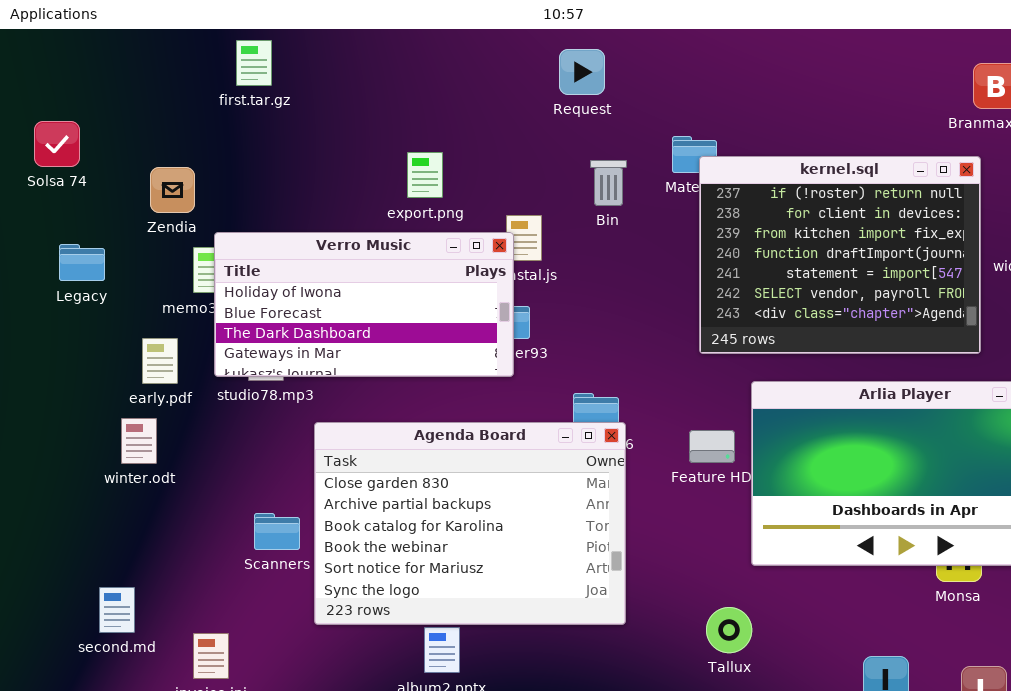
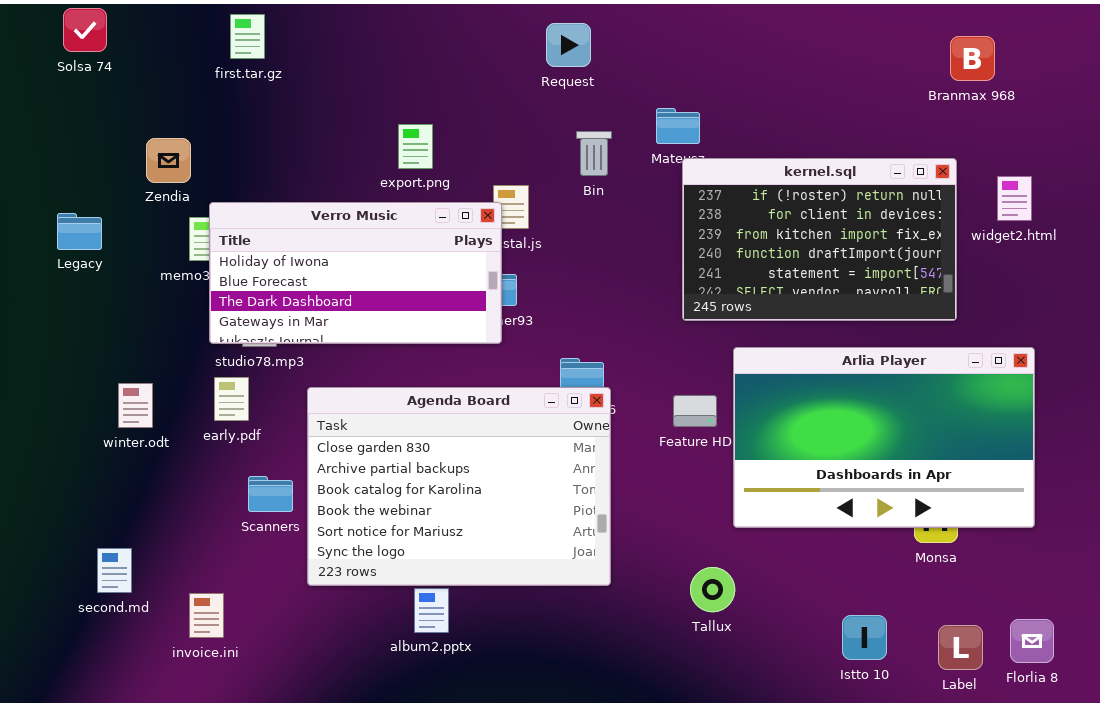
Solsa 74: [34,121,80,167] -> [63,8,107,52], moved
kernel.sql: [699,156,981,354] -> [682,158,957,321], resized
early.pdf: [142,338,178,384] -> [214,377,249,421], moved

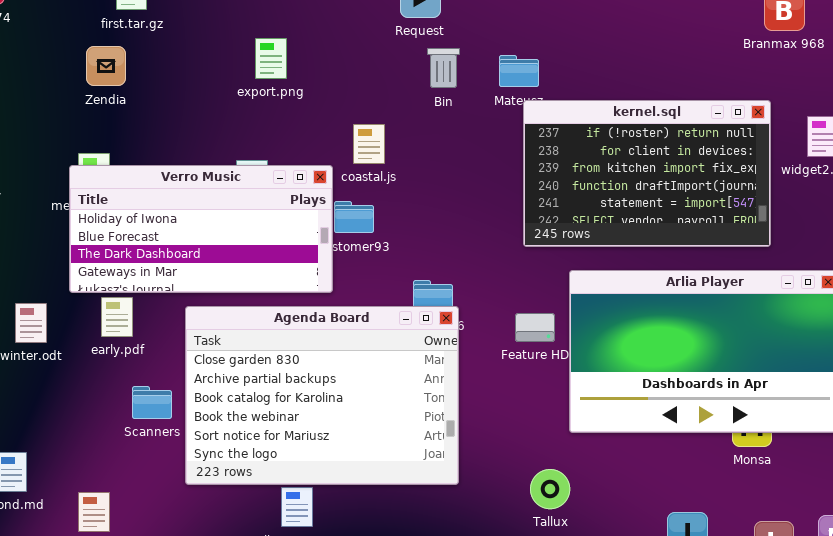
export.png: [398,124,433,169] -> [255,38,287,79], moved
Bin: [576,131,612,176] -> [427,48,460,88], moved
Zendia: [146,138,191,183] -> [86,46,126,86], moved
Verro Music: [209,202,502,344] -> [69,165,333,293], moved

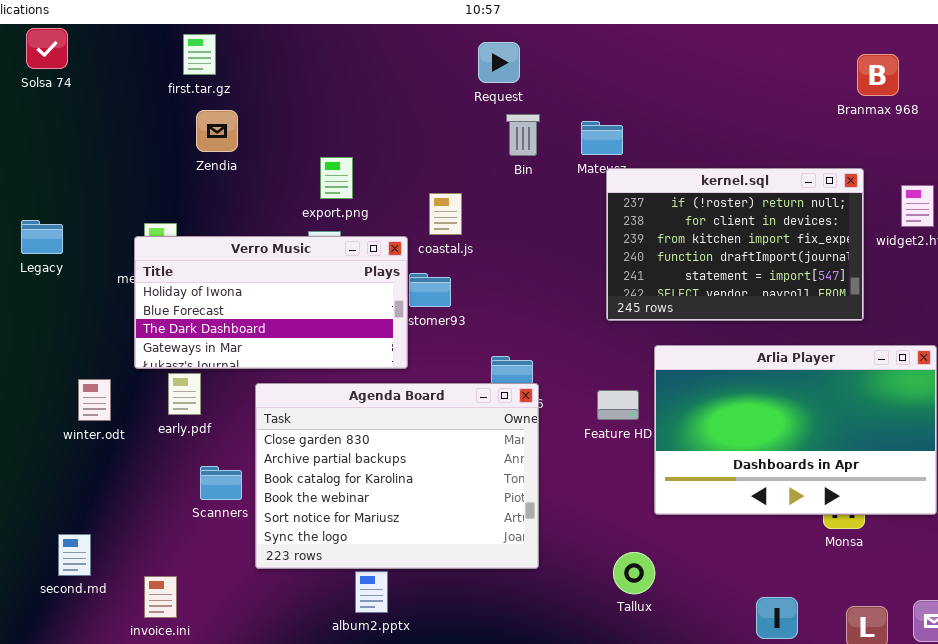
export.png: [255,38,287,79] -> [320,157,353,199], moved
Zendia: [86,46,126,86] -> [196,110,238,152], moved

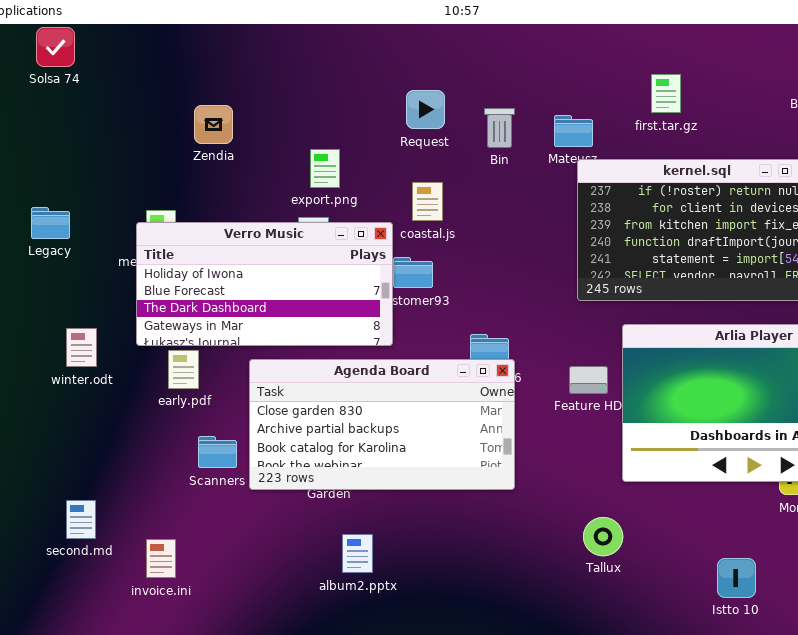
first.tar.gz: [183,34,216,75] -> [651,74,681,113], moved
Request: [478,42,520,83] -> [406,90,445,129], moved
winter.odt: [78,379,111,421] -> [66,328,97,367], moved
Agenda Board: [255,383,539,569] -> [249,359,515,490], resized

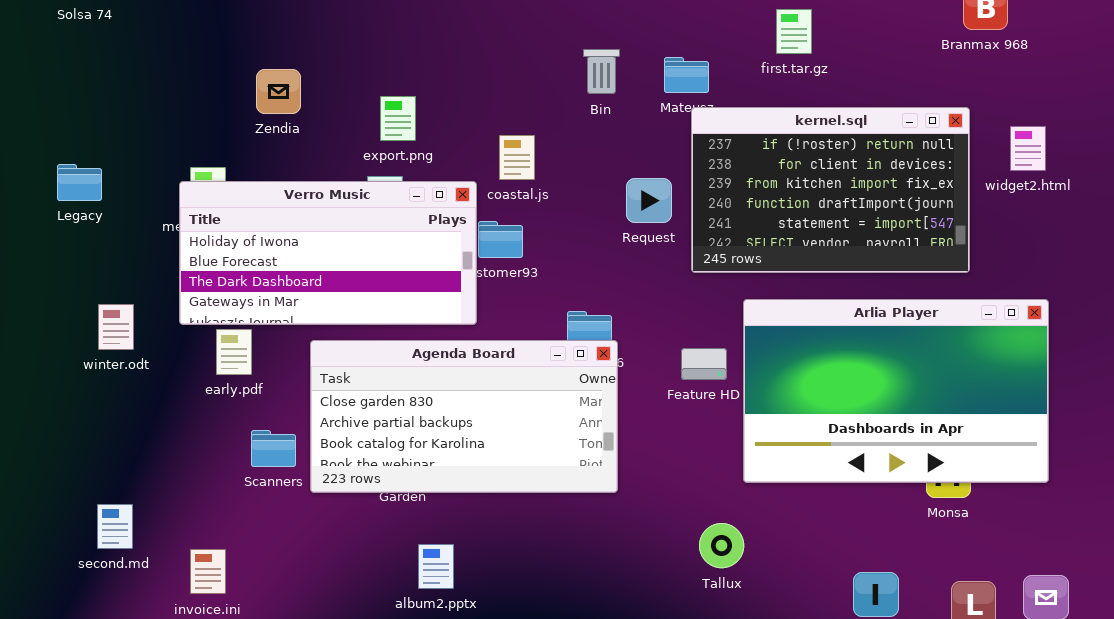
Request: [406,90,445,129] -> [626,178,672,223], moved
Zendia: [194,105,233,144] -> [256,69,301,114], moved

